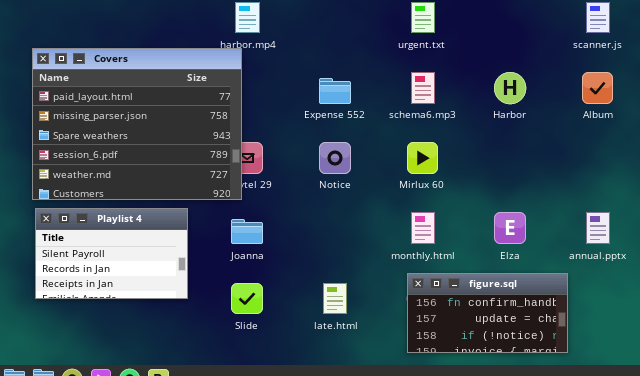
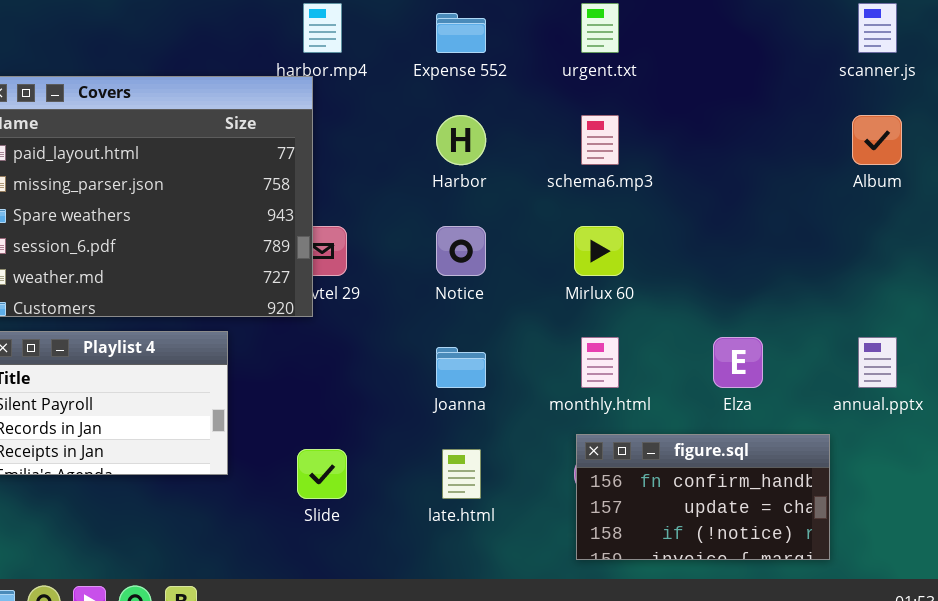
Harbor: [494,72,526,104] -> [436,115,486,165], moved
Expense 552: [319,78,351,104] -> [436,13,486,53], moved
Joanna: [231,219,263,244] -> [436,347,486,388], moved

